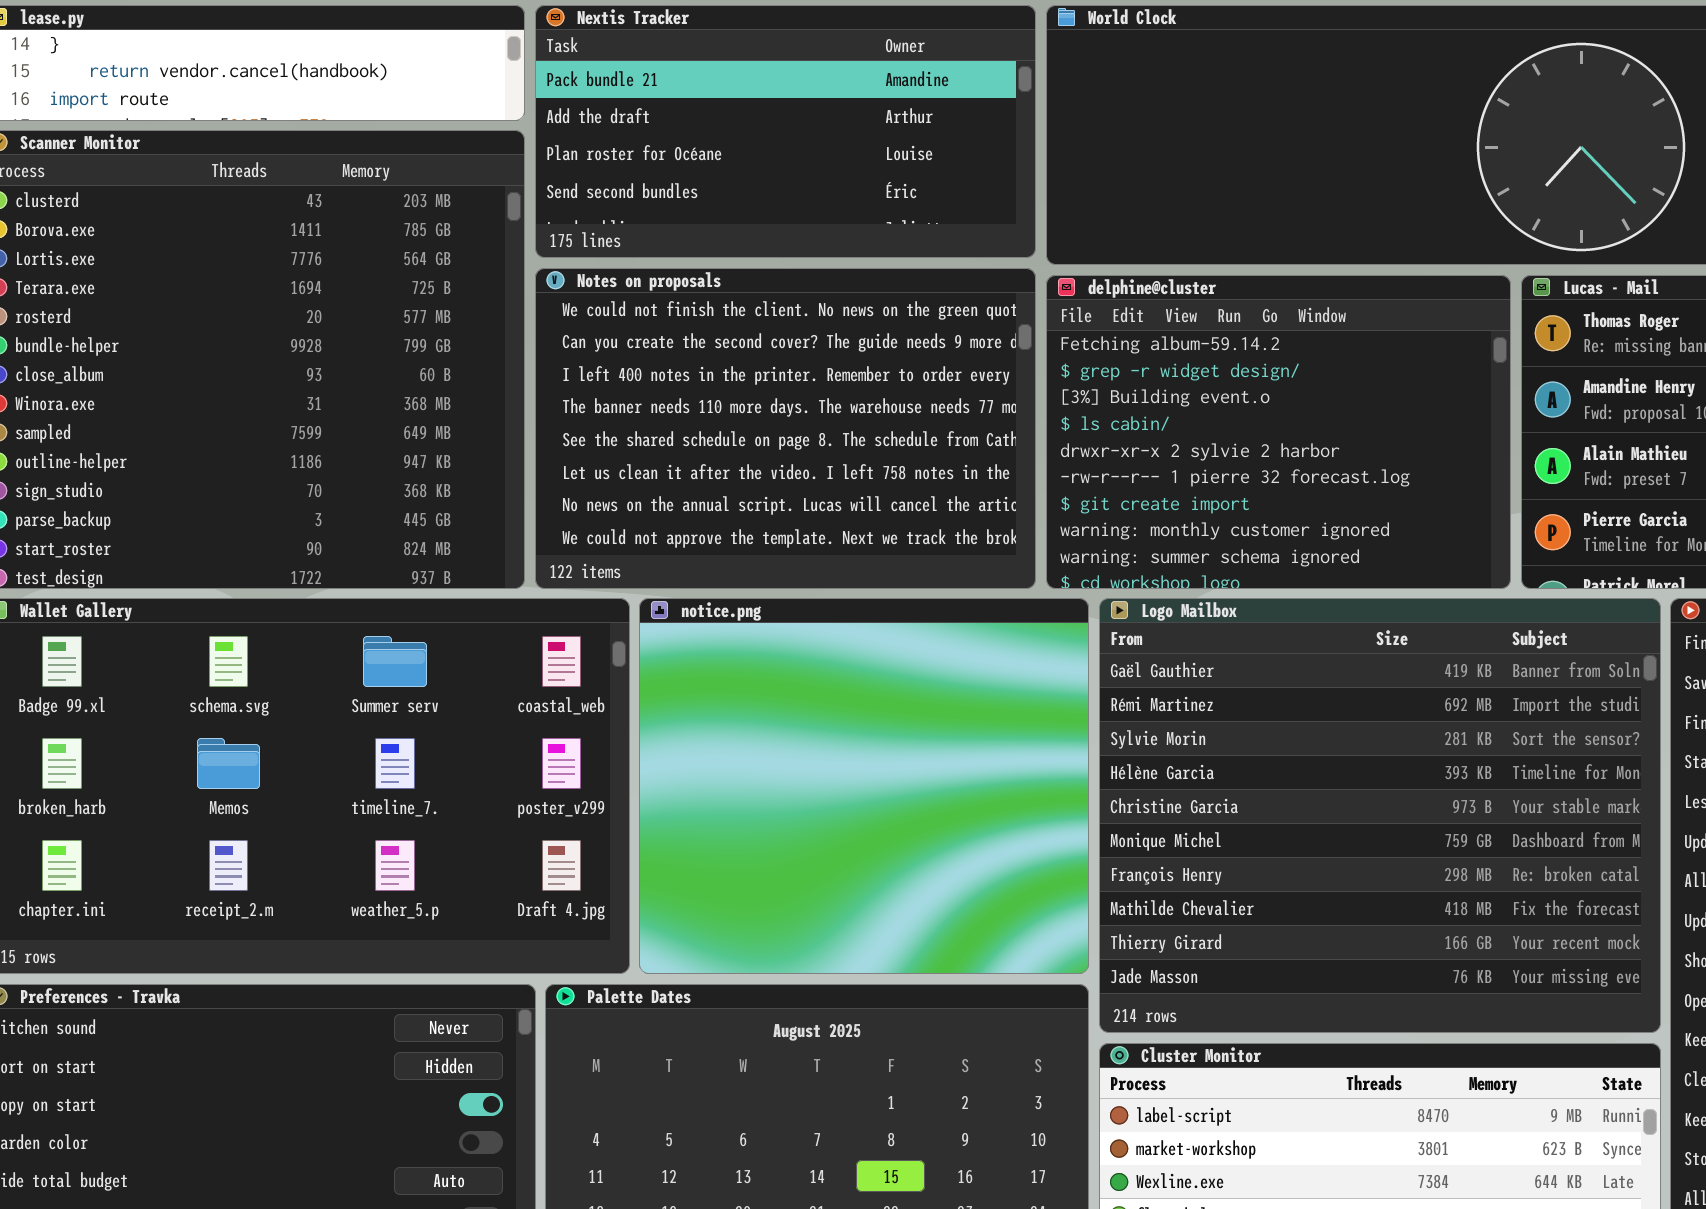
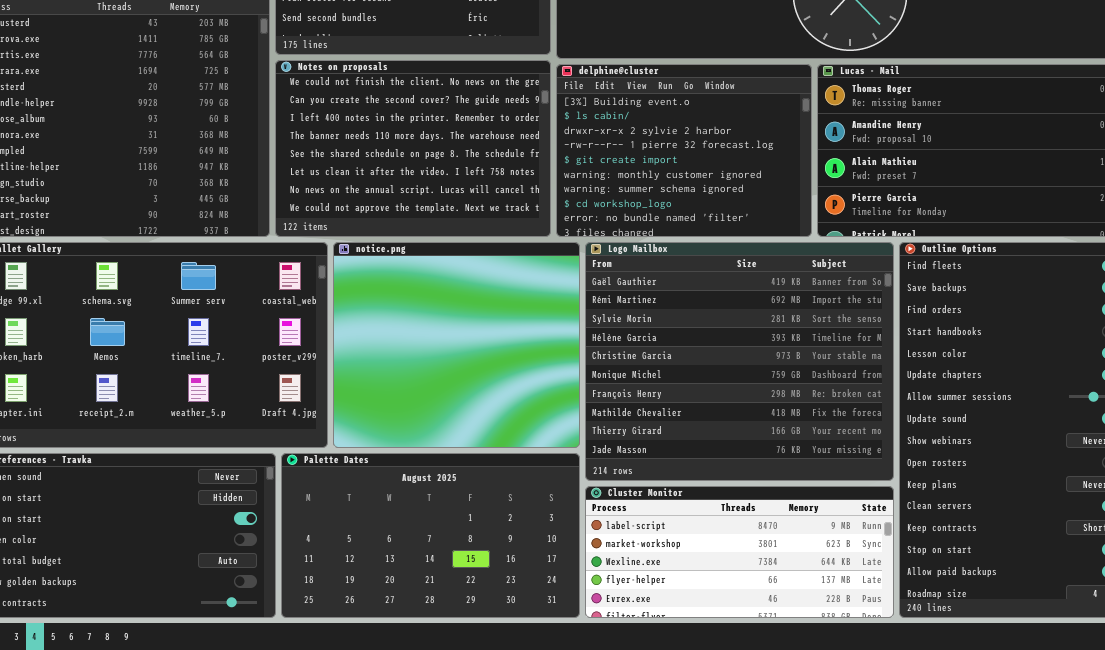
delphine@cluster: [1046,275,1511,589] -> [556,64,812,237], scrolled down 2 rows

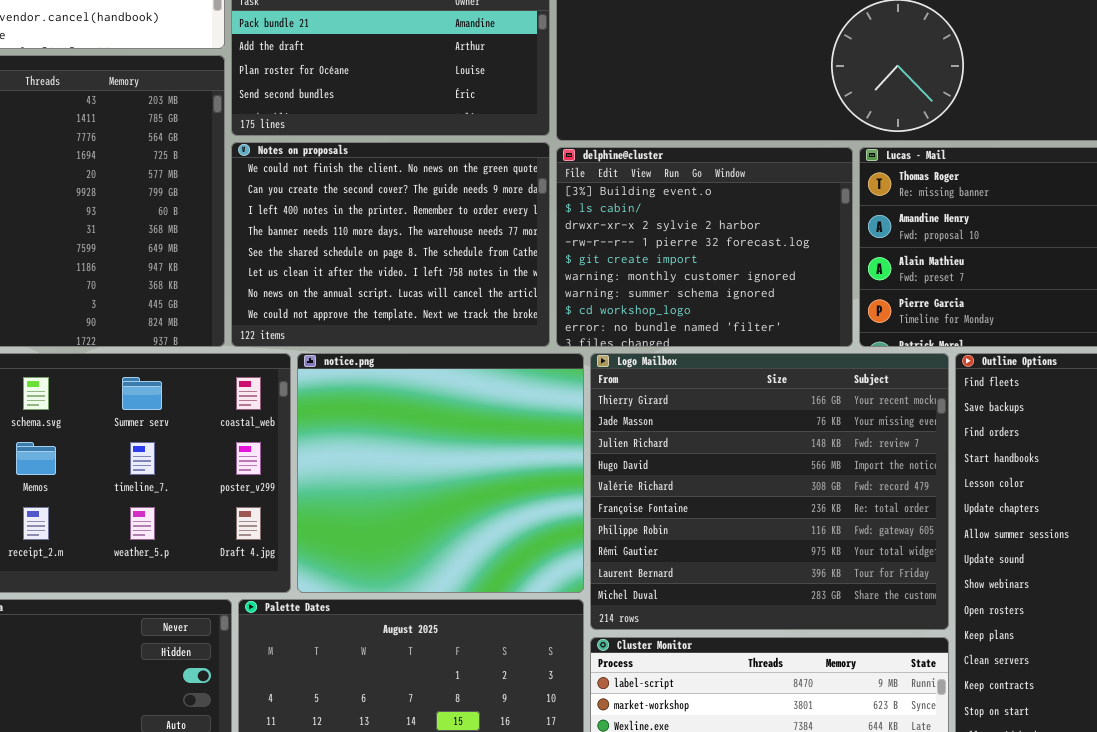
Logo Mailbox: [585,242,894,481] -> [590,353,949,630], scrolled down 8 rows

